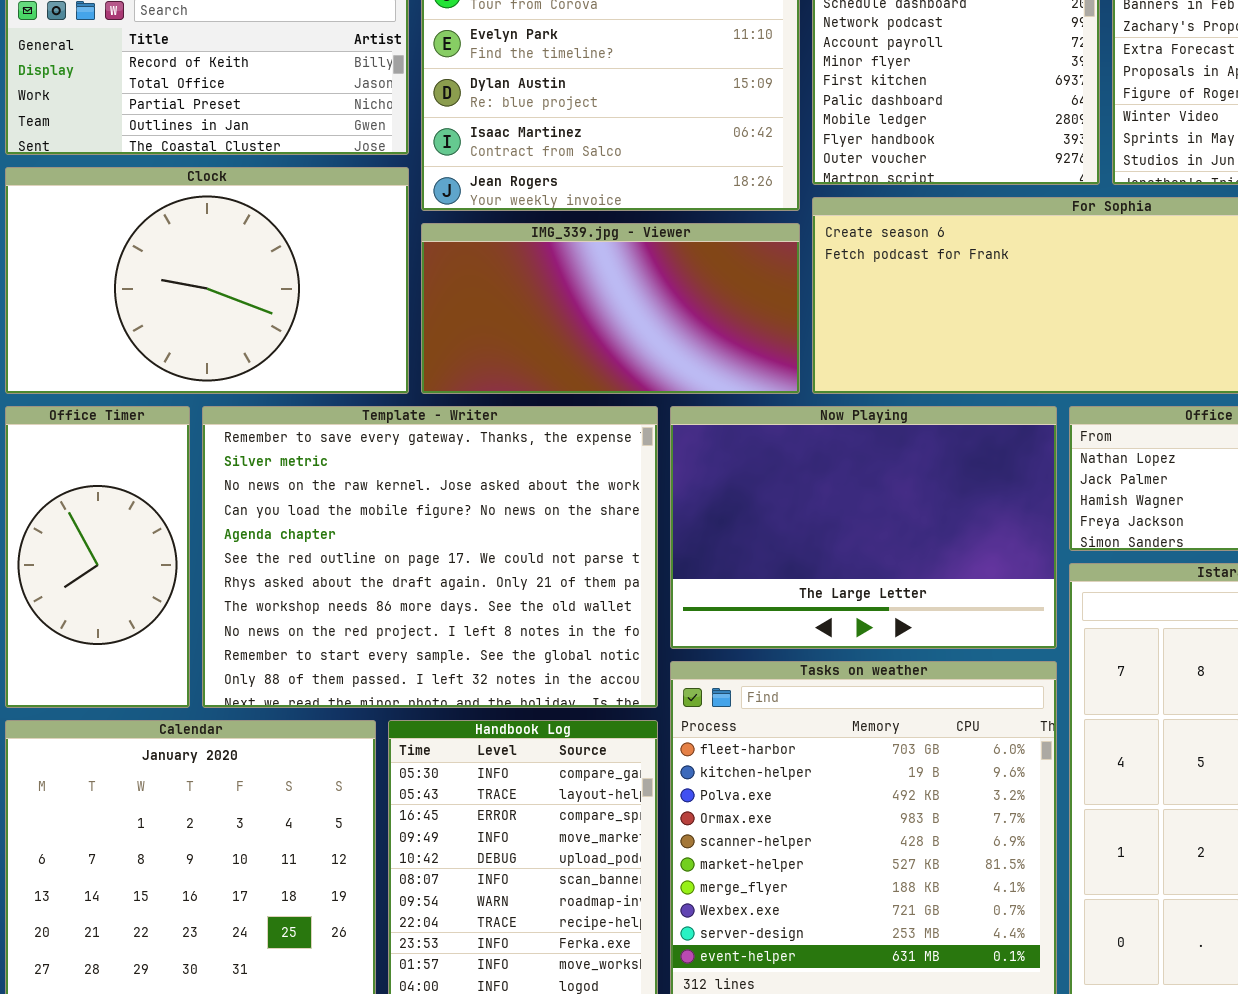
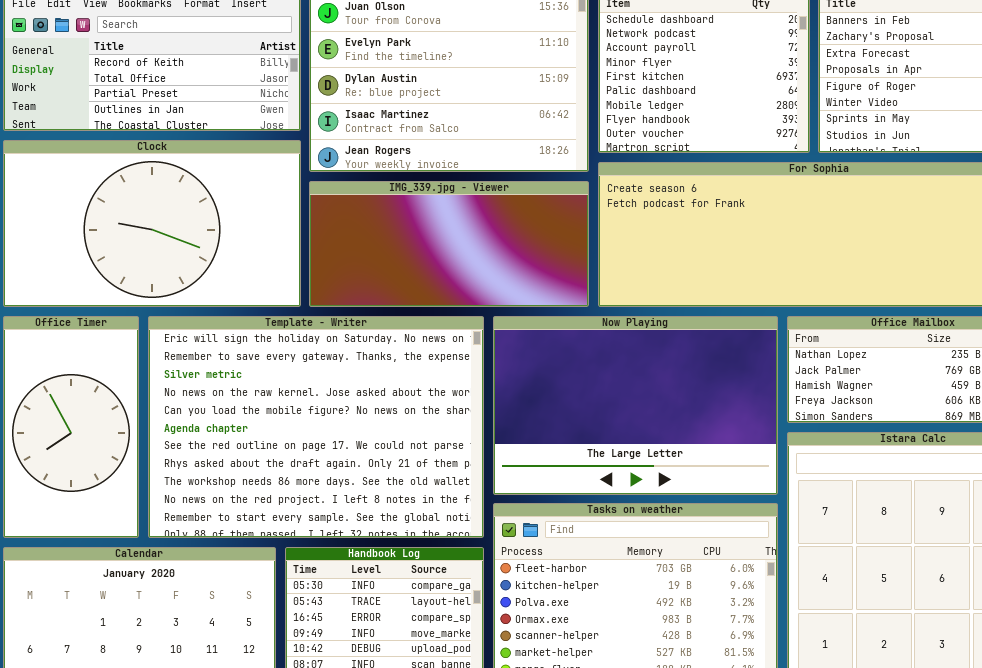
Template - Writer: [202,406,658,708] -> [148,316,484,538], scrolled up 1 row

